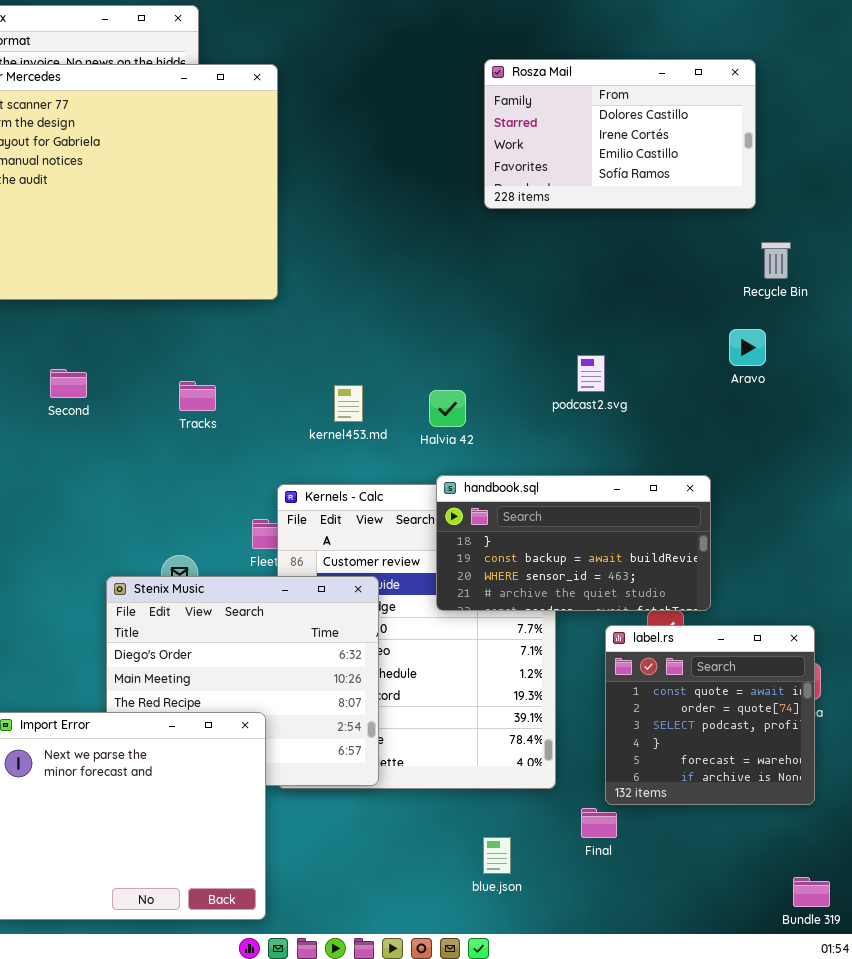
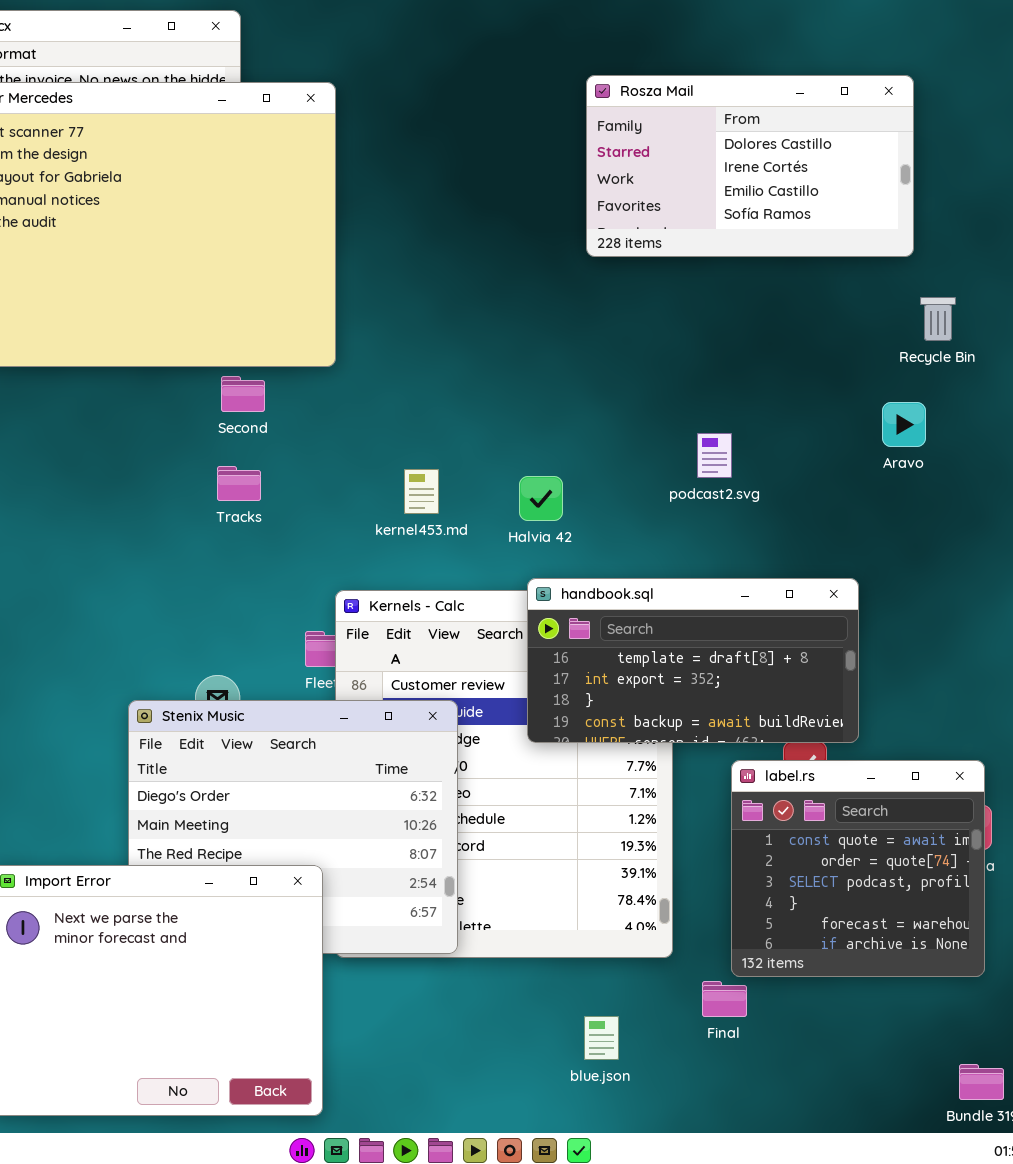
Second: [50,369,87,398] -> [221,376,265,412], moved
handbook.sql: [436,475,711,611] -> [527,578,859,743], scrolled up 2 rows

